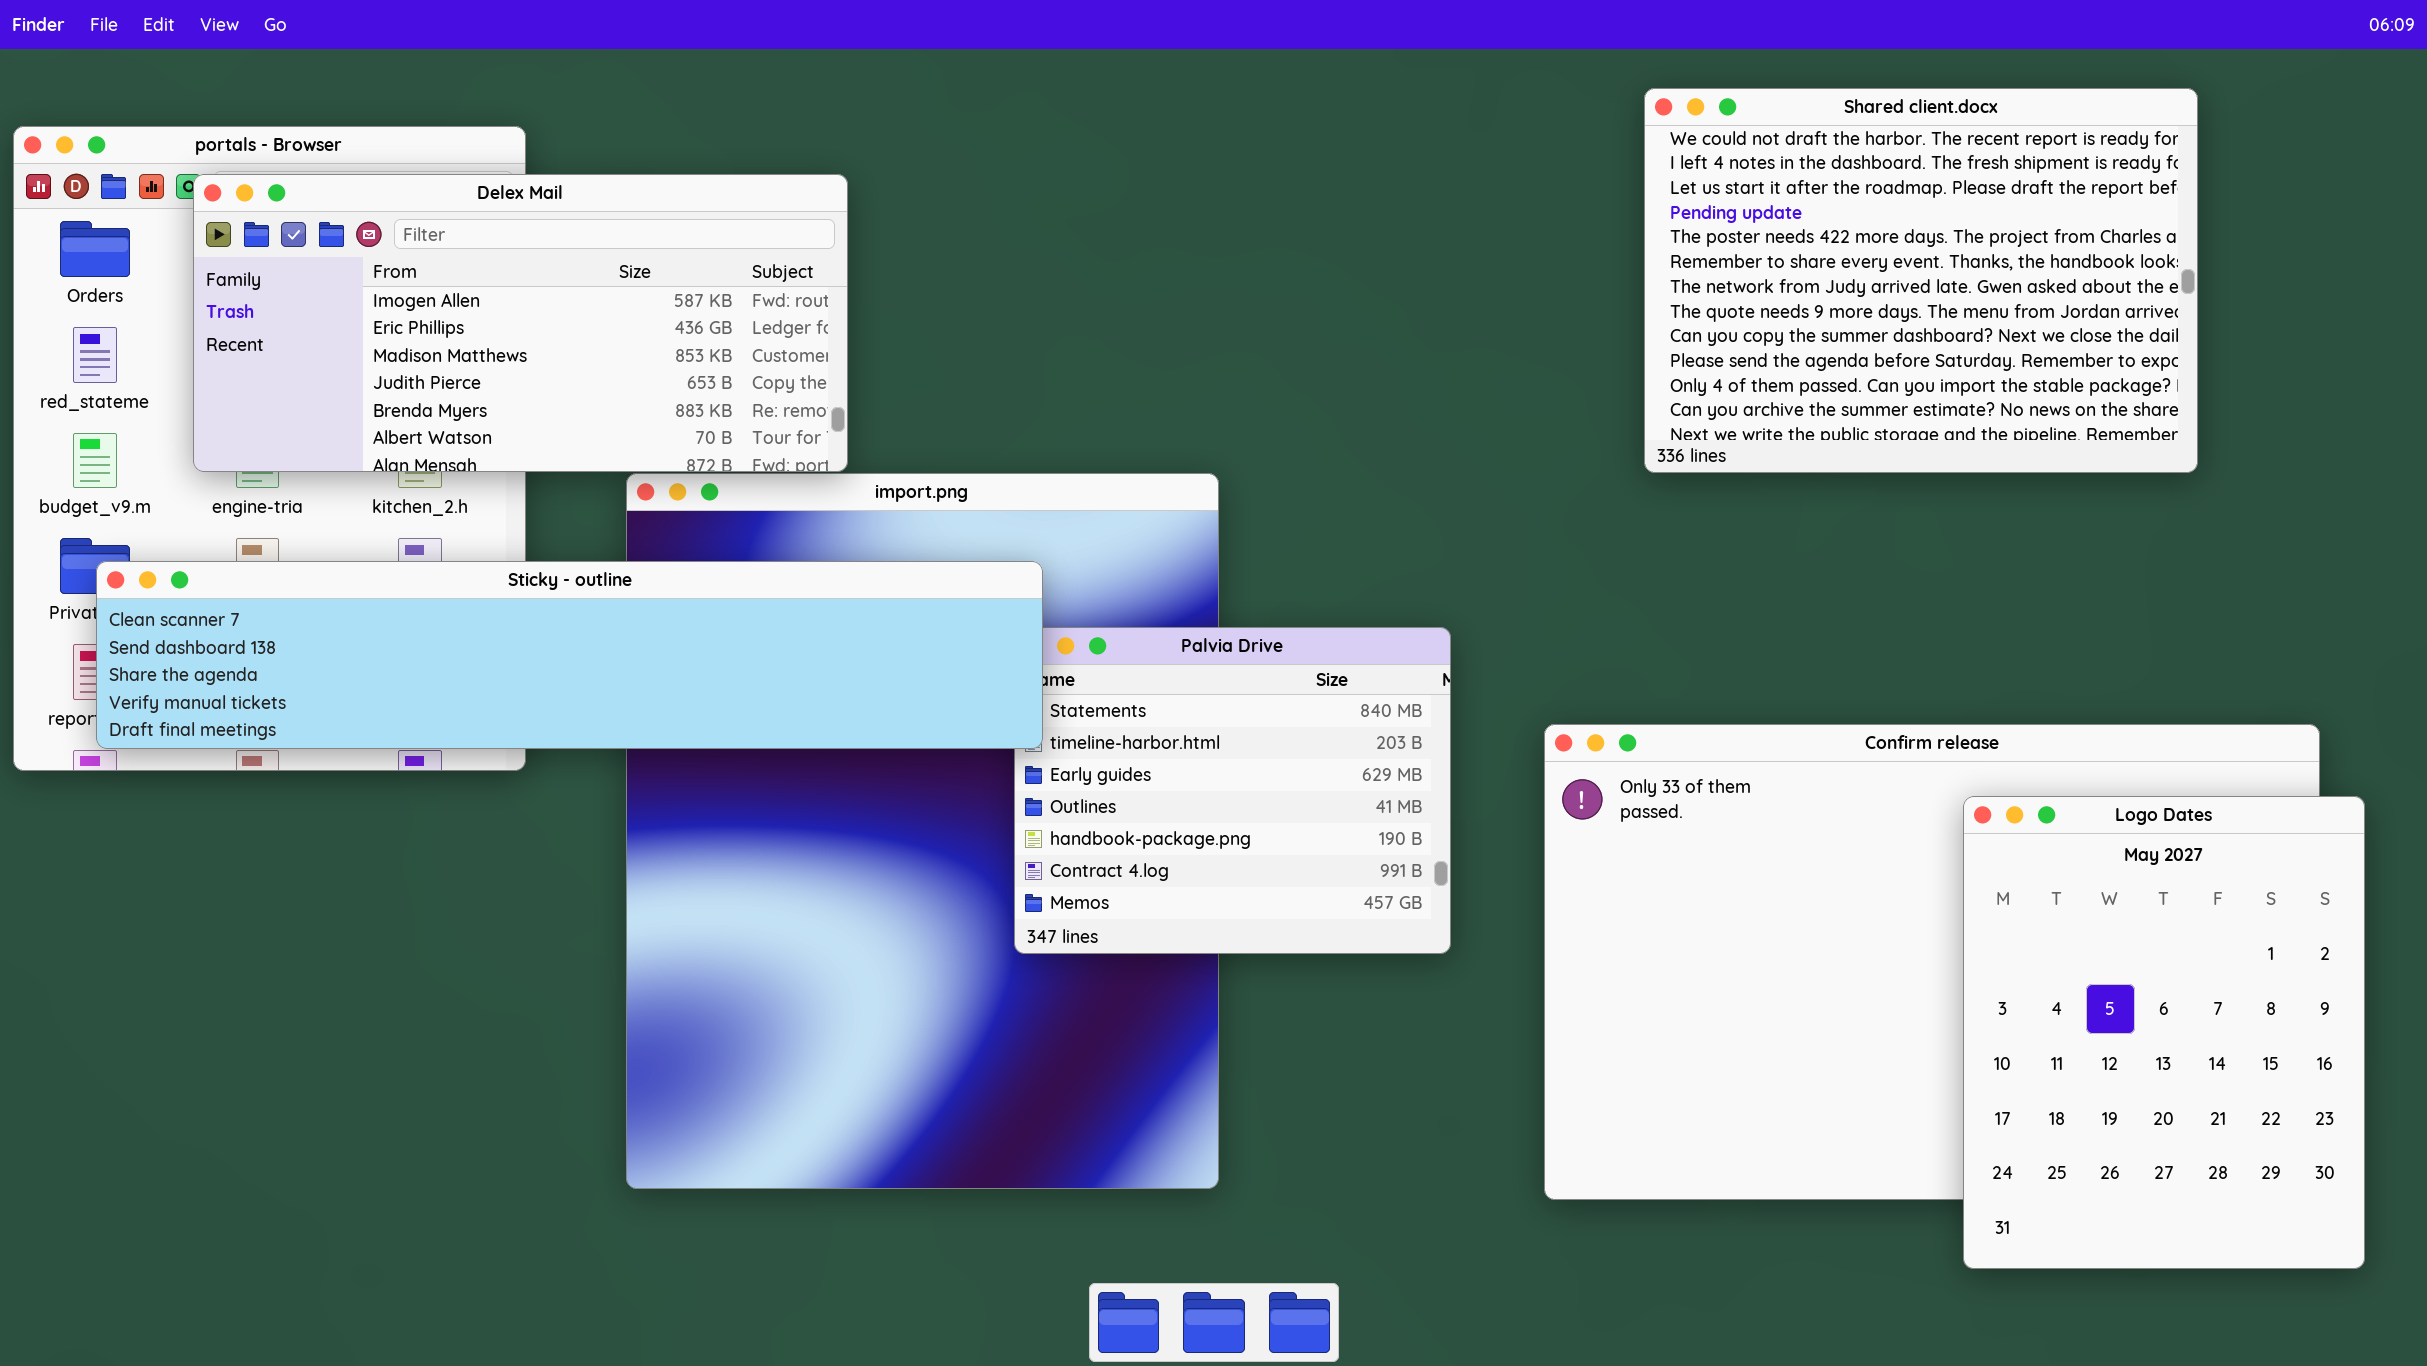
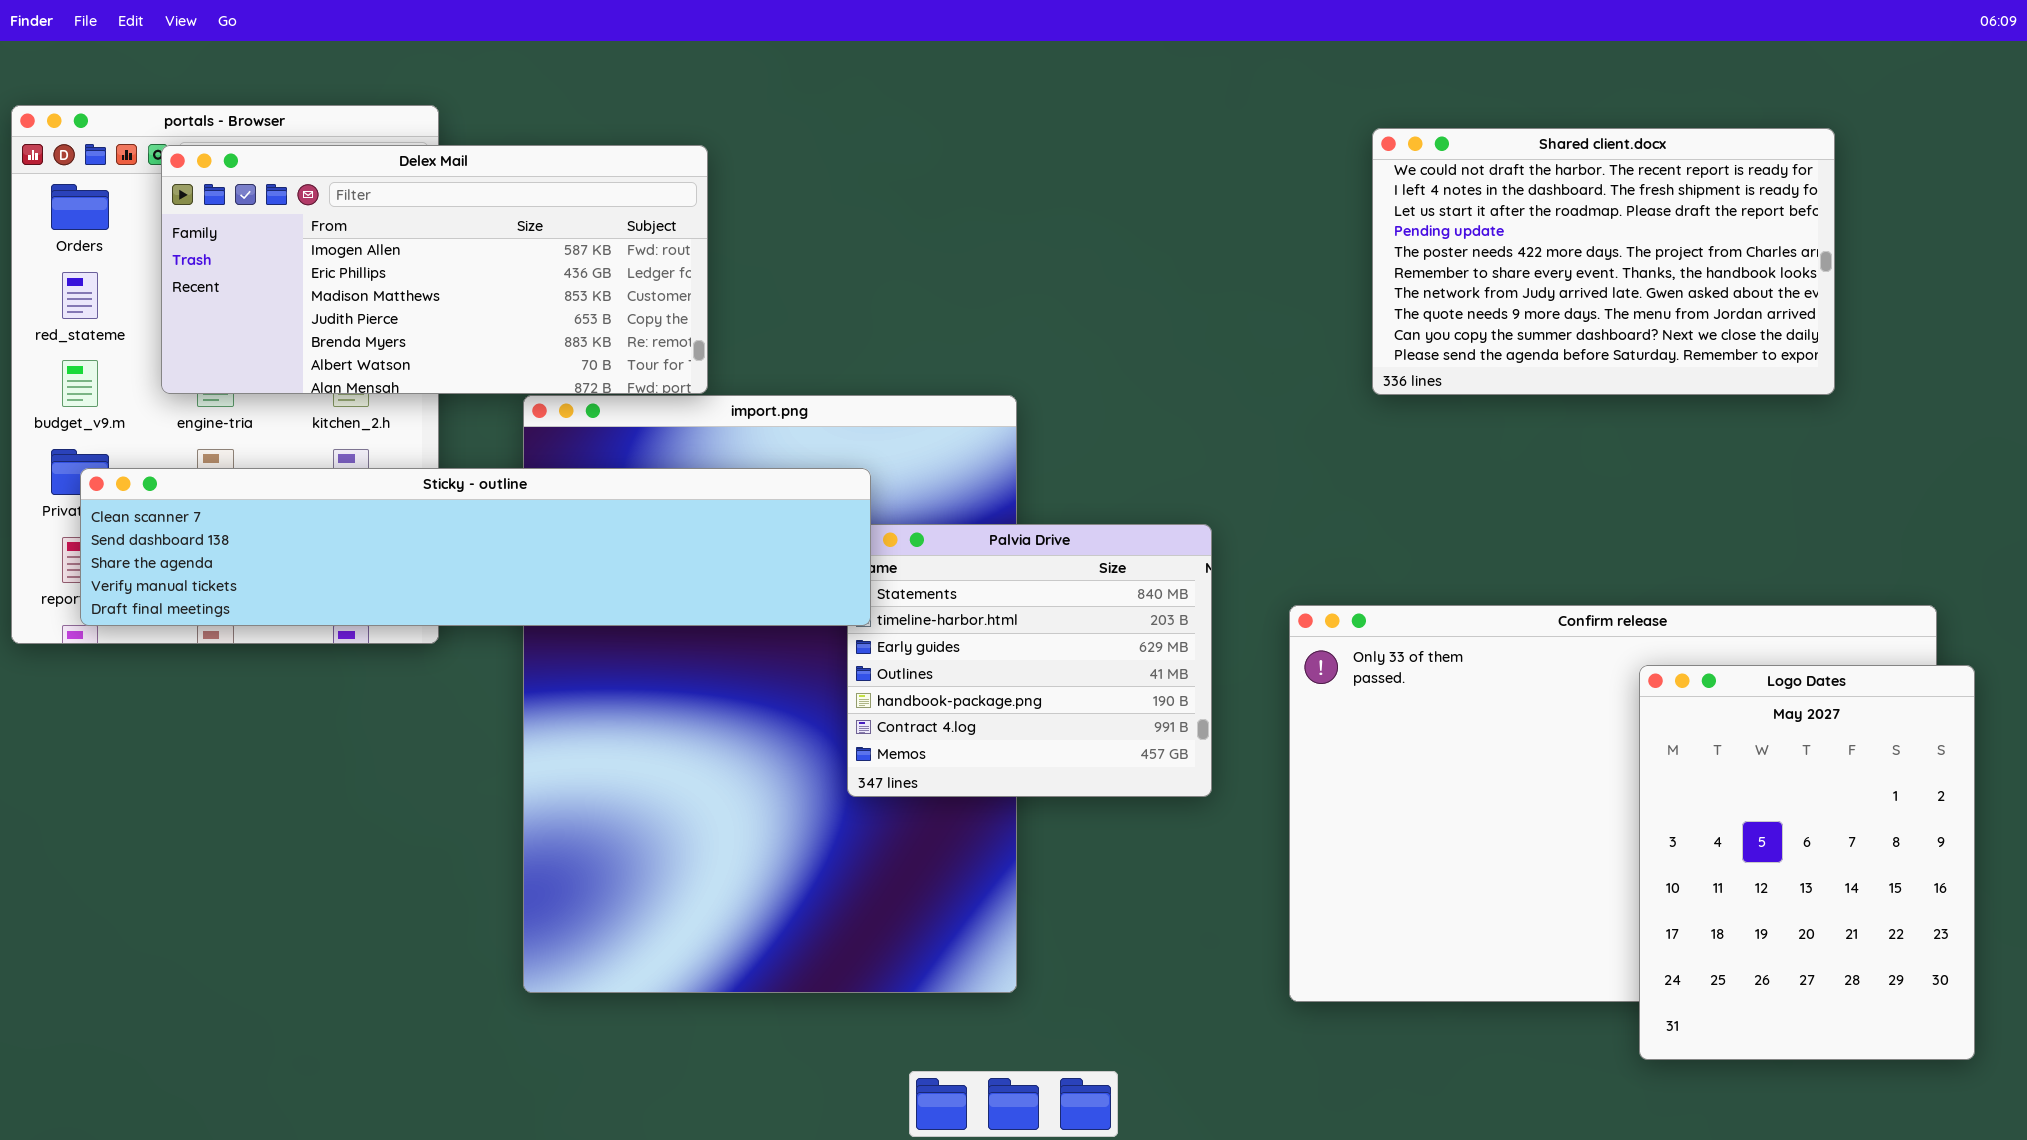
Shared client.docx: [1644,88,2198,473] -> [1372,128,1835,395], resized

